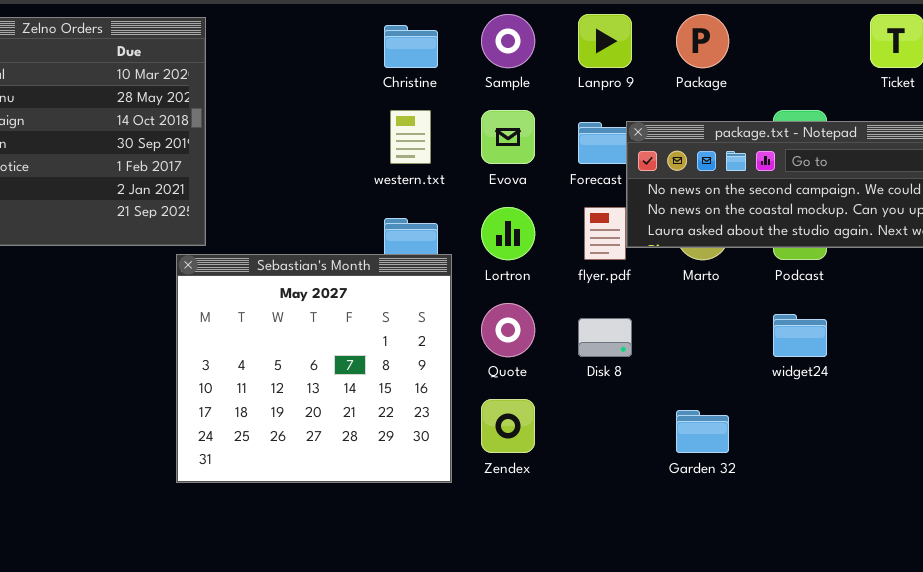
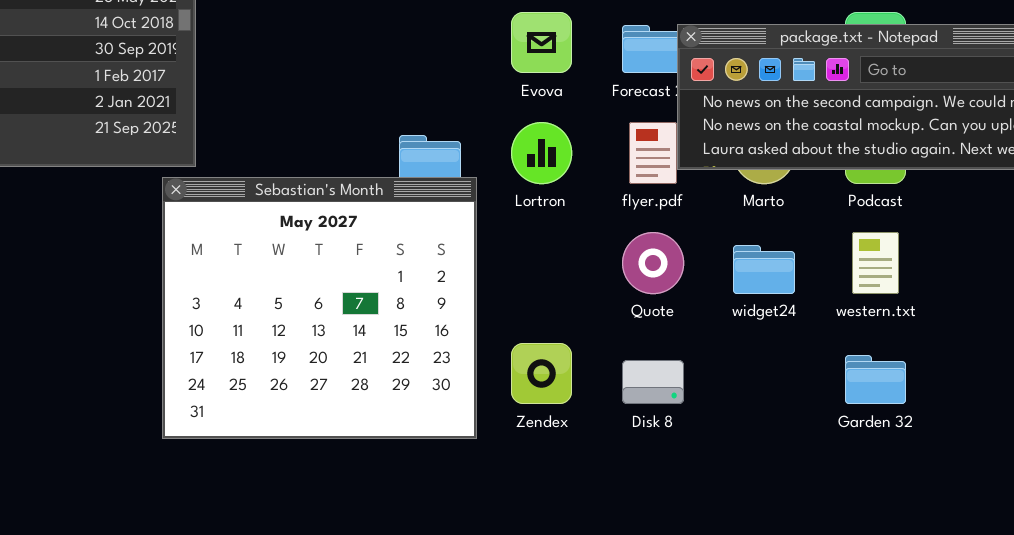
western.txt: [390,110,431,164] -> [852,232,899,294], moved
Quote: [481,303,535,357] -> [622,232,684,294], moved
widget24: [773,314,827,357] -> [733,245,795,294], moved
Disk 8: [578,318,632,357] -> [622,360,684,404], moved
Garden 32: [676,410,729,453] -> [845,355,906,404], moved

